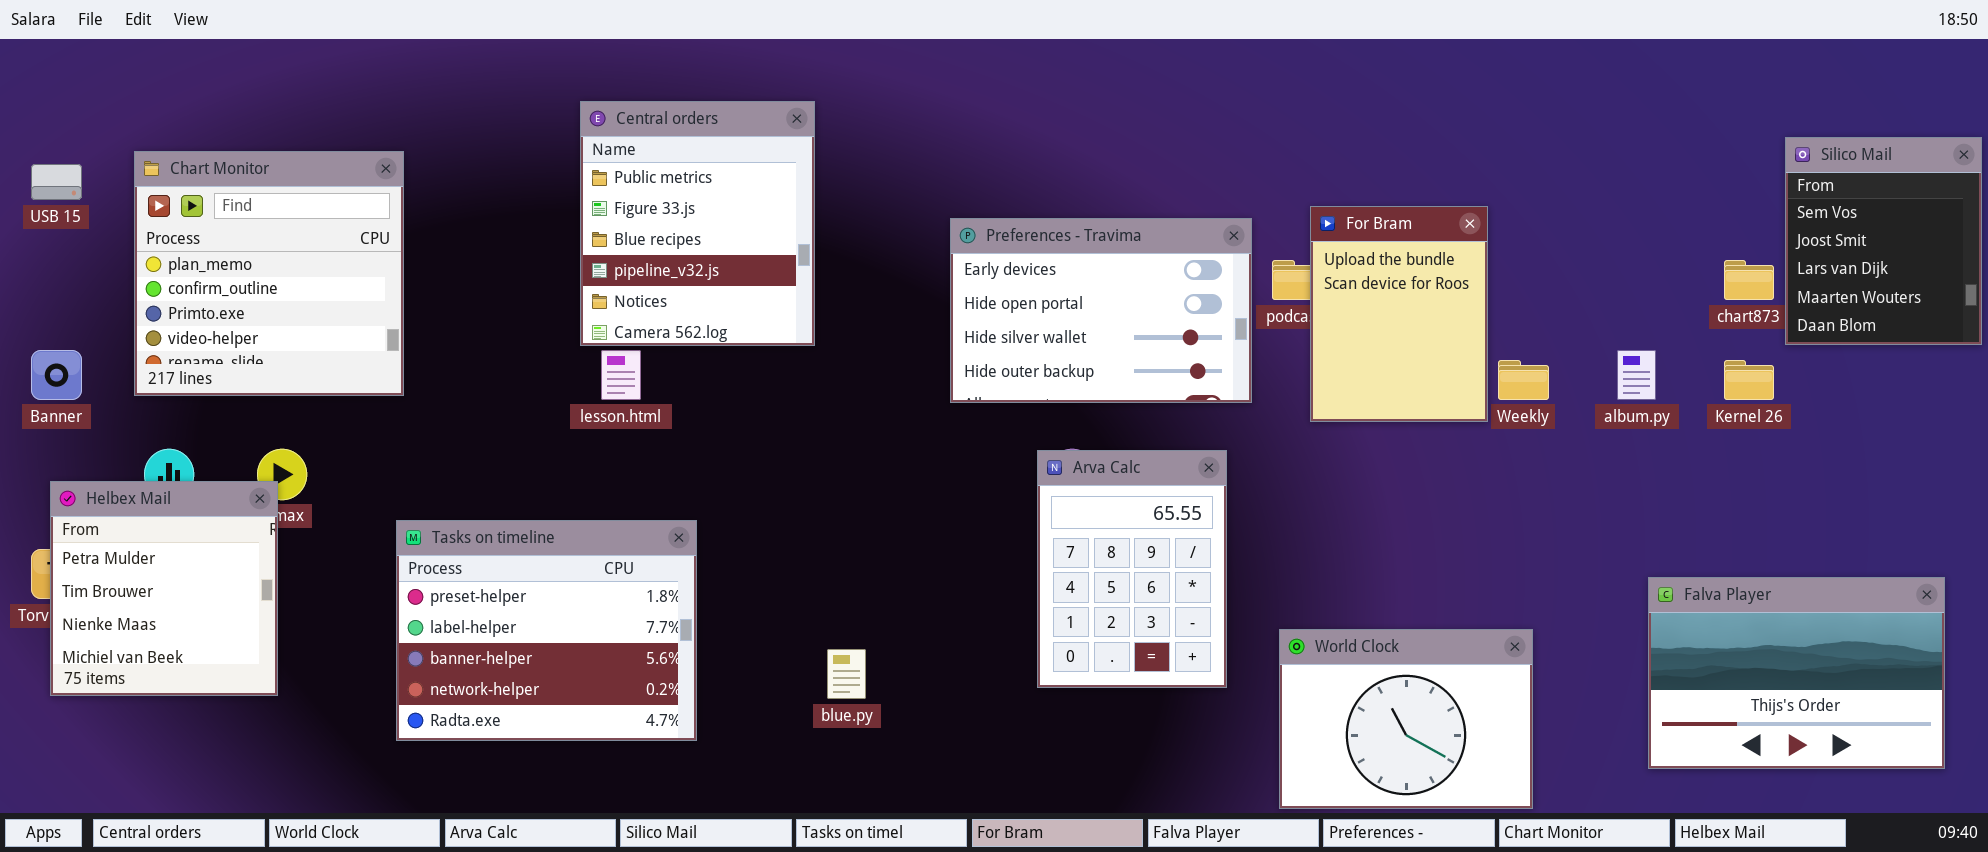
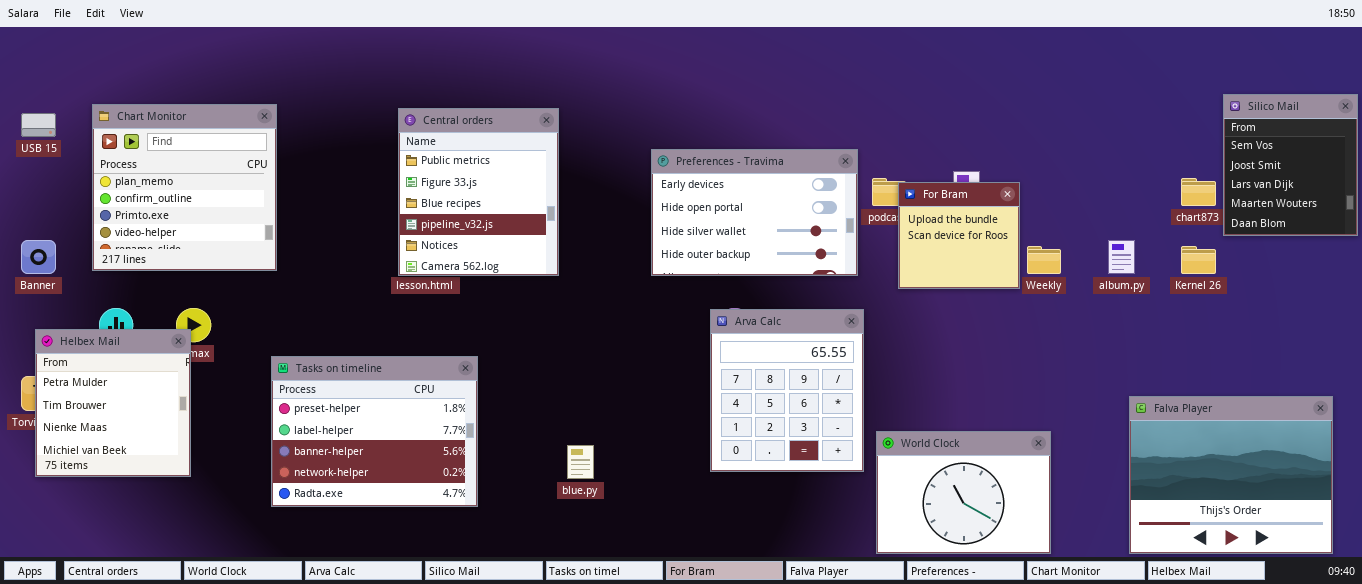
Central orders: [580,101,815,346] -> [398,108,559,276], moved
For Bram: [1310,206,1488,422] -> [898,182,1020,289], resized
Arva Calc: [1037,450,1227,688] -> [710,309,864,472], resized
Falva Player: [1648,577,1945,769] -> [1129,396,1333,554], resized

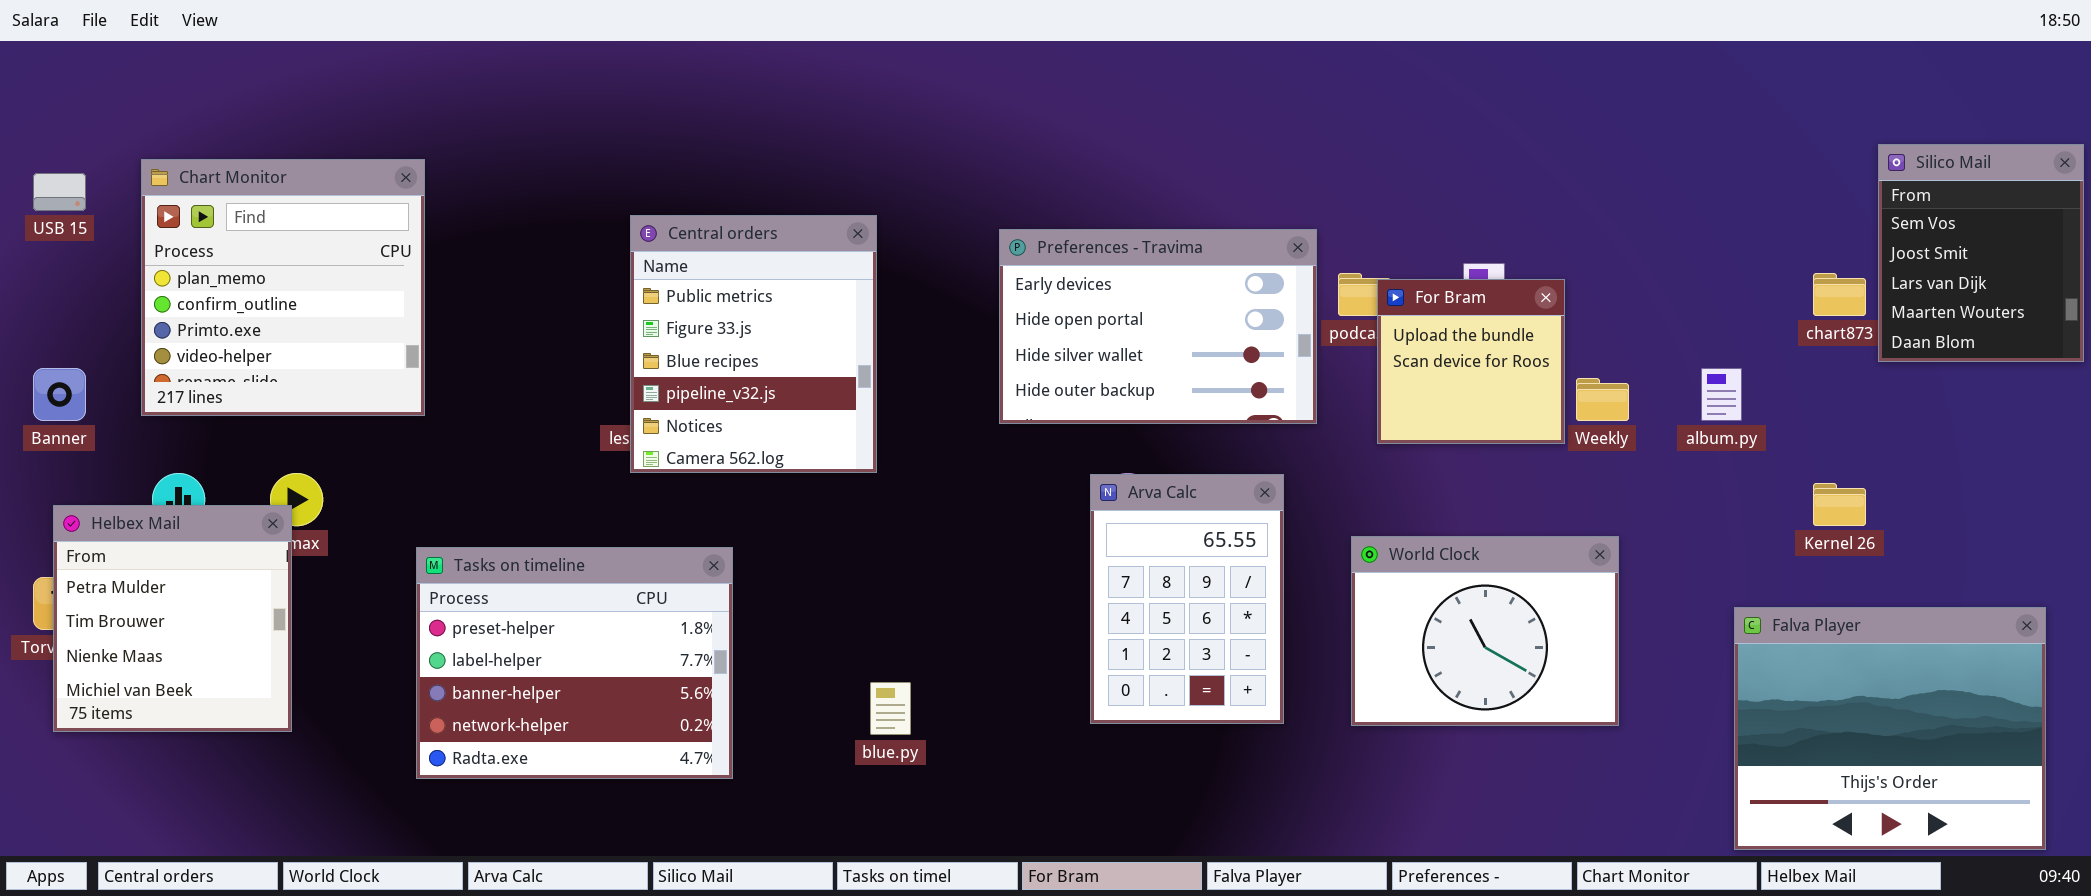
Central orders: [398,108,559,276] -> [630,215,877,473], moved
Kernel 26: [1181,246,1216,274] -> [1813,483,1866,526], moved
Arva Calc: [710,309,864,472] -> [1090,474,1284,724], resized
World Clock: [876,431,1051,554] -> [1351,536,1619,726], moved

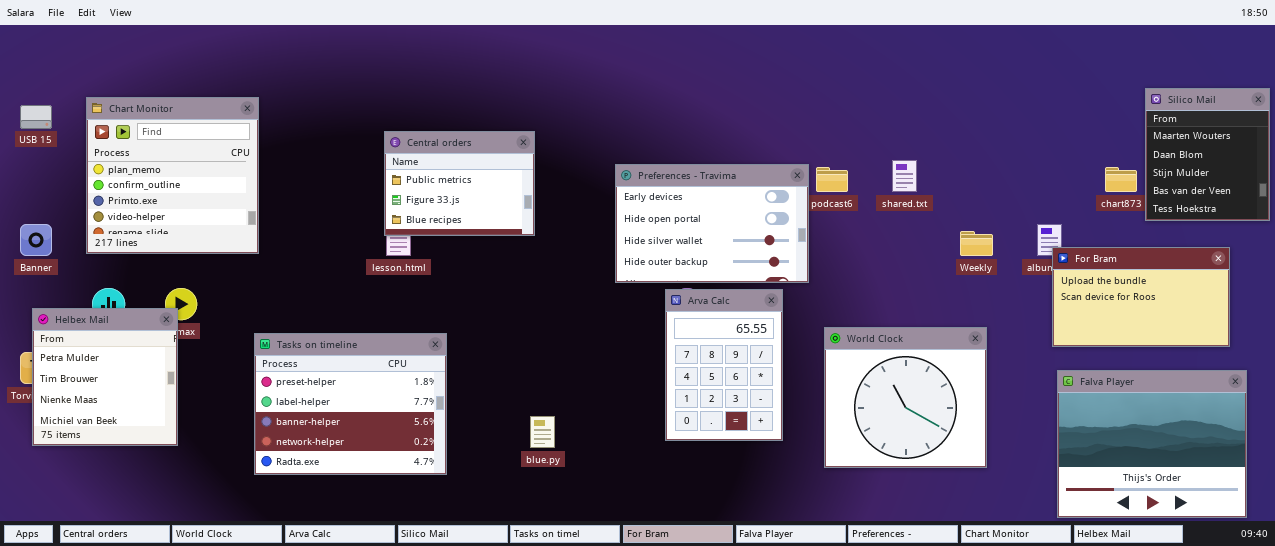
Silico Mail: [1878,144,2084,362] -> [1145,88,1270,221], scrolled down 3 rows
Central orders: [630,215,877,473] -> [384,131,535,236], resized
Preferences - Travima: [999,229,1317,424] -> [615,164,809,283], moved
For Bram: [1377,279,1565,444] -> [1052,247,1230,347], moved, resized
World Clock: [1351,536,1619,726] -> [824,327,987,468], resized

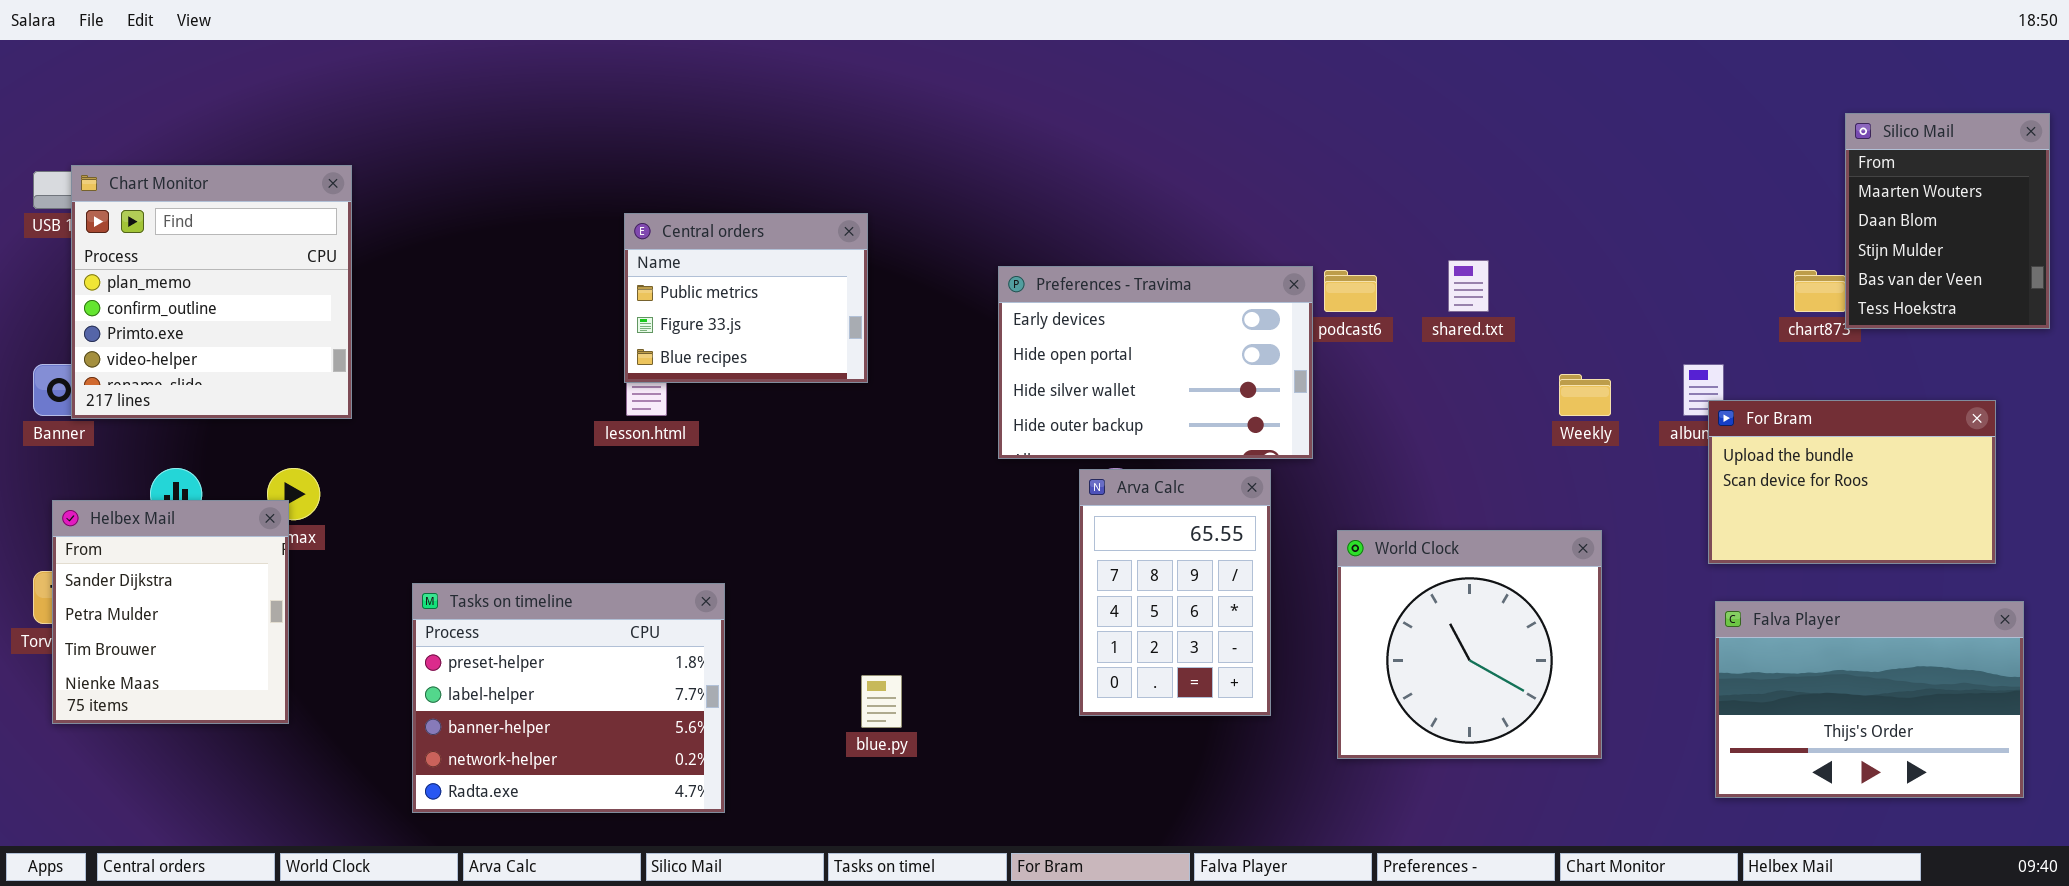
Silico Mail: [1145,88,1270,221] -> [1845,113,2050,329], moved
Chart Monitor: [86,97,259,254] -> [71,165,352,419], moved
Helbex Mail: [32,308,178,446] -> [52,500,289,724], scrolled up 1 row
Tasks on timeline: [254,333,447,475] -> [412,583,725,813], moved
Falva Player: [1057,370,1247,518] -> [1715,601,2024,798], resized

